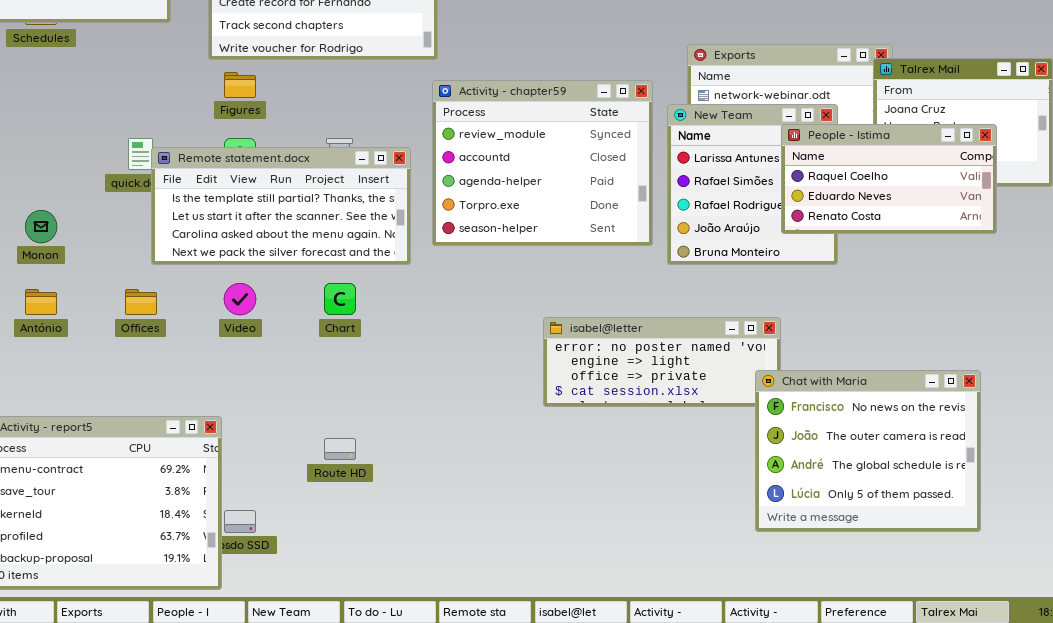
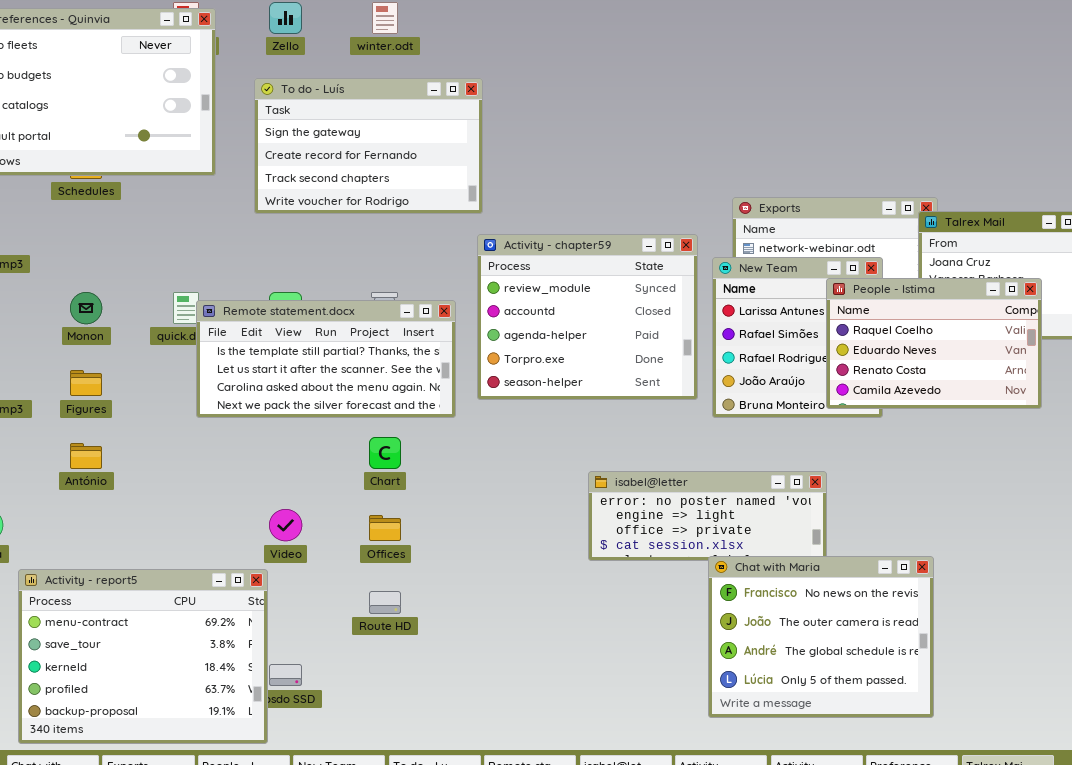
Figures: [224,72,256,98] -> [70,370,102,396], moved
People - Istima: [781,124,997,234] -> [826,278,1042,409], resized
Monon: [25,210,57,243] -> [70,292,102,324], moved
Video: [224,283,256,315] -> [269,509,302,541], moved
Offices: [125,289,157,315] -> [369,515,401,541], moved
Chat with Maria: [755,370,981,532] -> [708,556,934,718], moved

